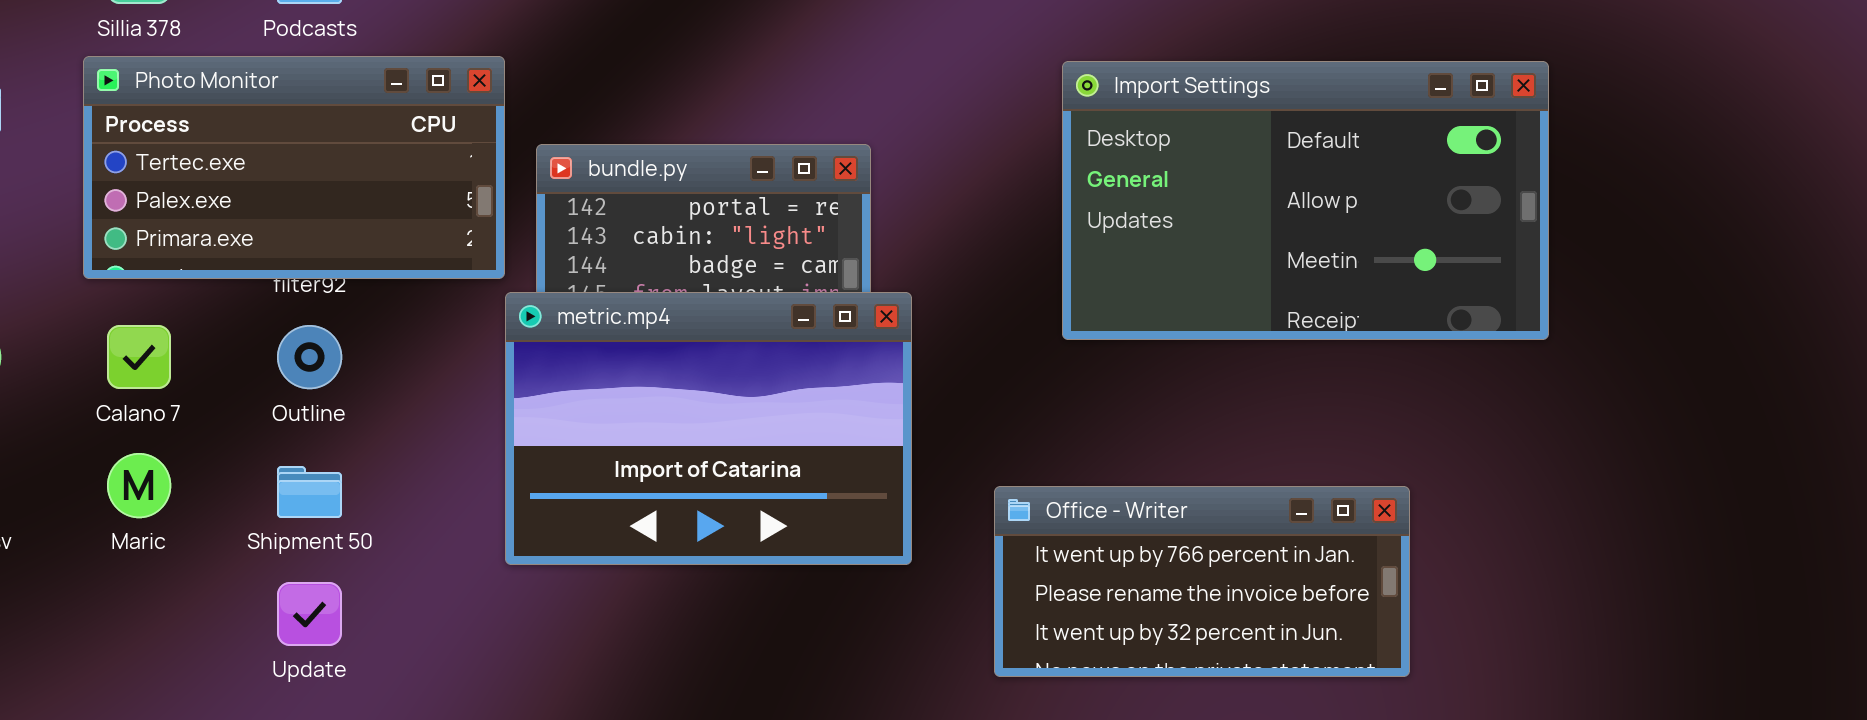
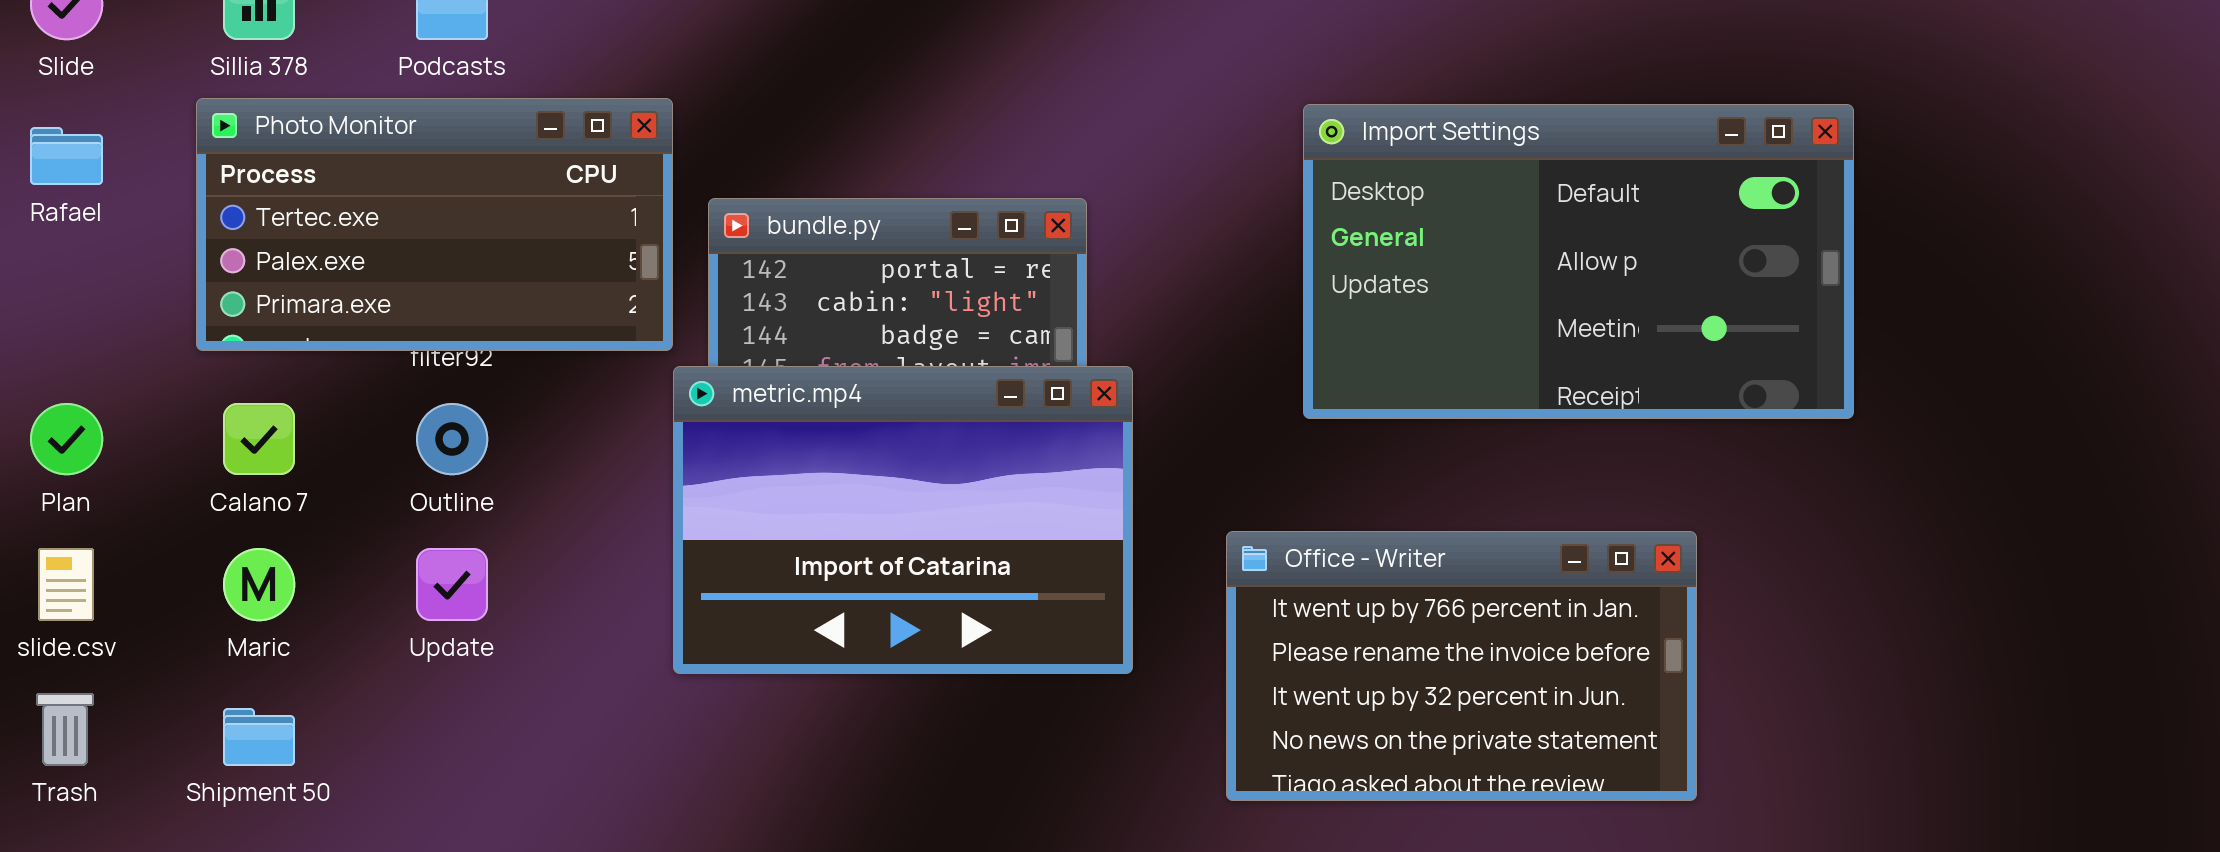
Shipment 50: [277,466,342,518] -> [223,708,295,766], moved
Office - Writer: [994,486,1410,677] -> [1226,531,1697,801], resized
Update: [277,582,342,646] -> [416,548,488,621], moved

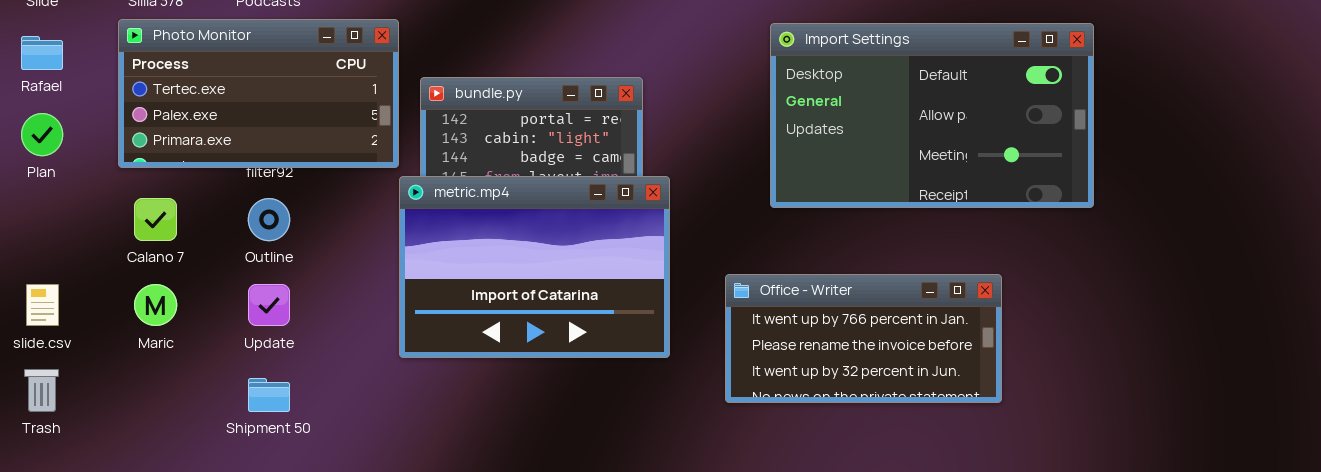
Plan: [30,403,103,475] -> [21,113,63,156], moved
Office - Writer: [1226,531,1697,801] -> [725,274,1002,403], resized
Shipment 50: [223,708,295,766] -> [248,378,290,412], moved

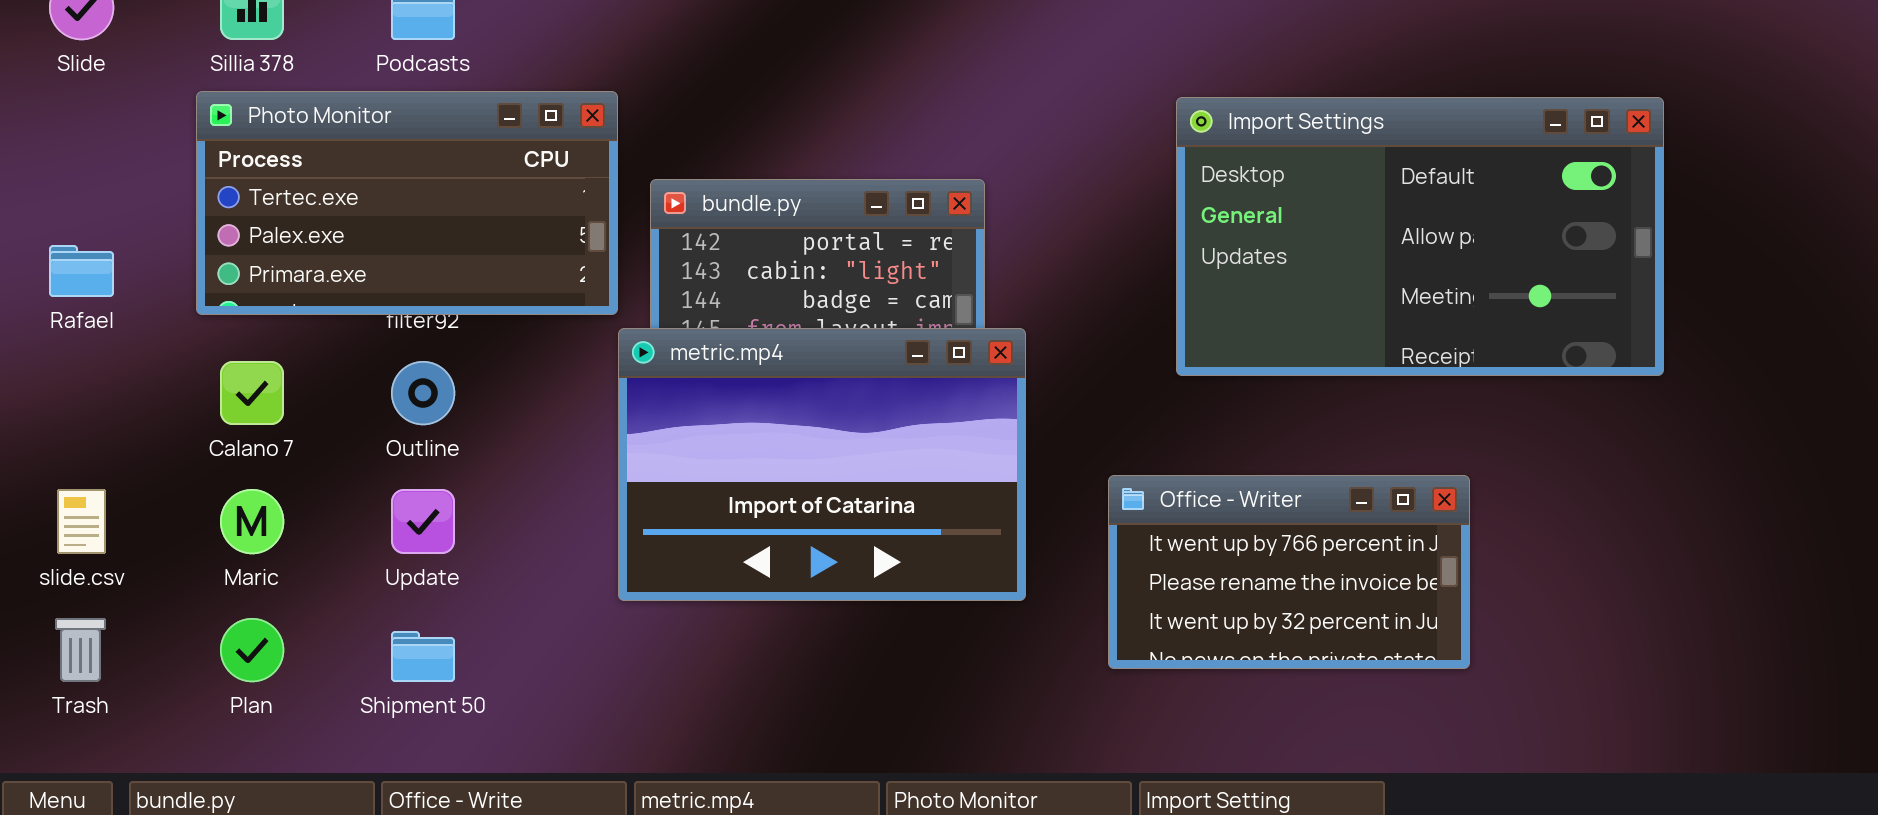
Rafael: [21,36,63,70] -> [49,245,114,297], moved
Plan: [21,113,63,156] -> [220,618,284,682], moved
Office - Writer: [725,274,1002,403] -> [1108,475,1470,669], resized

